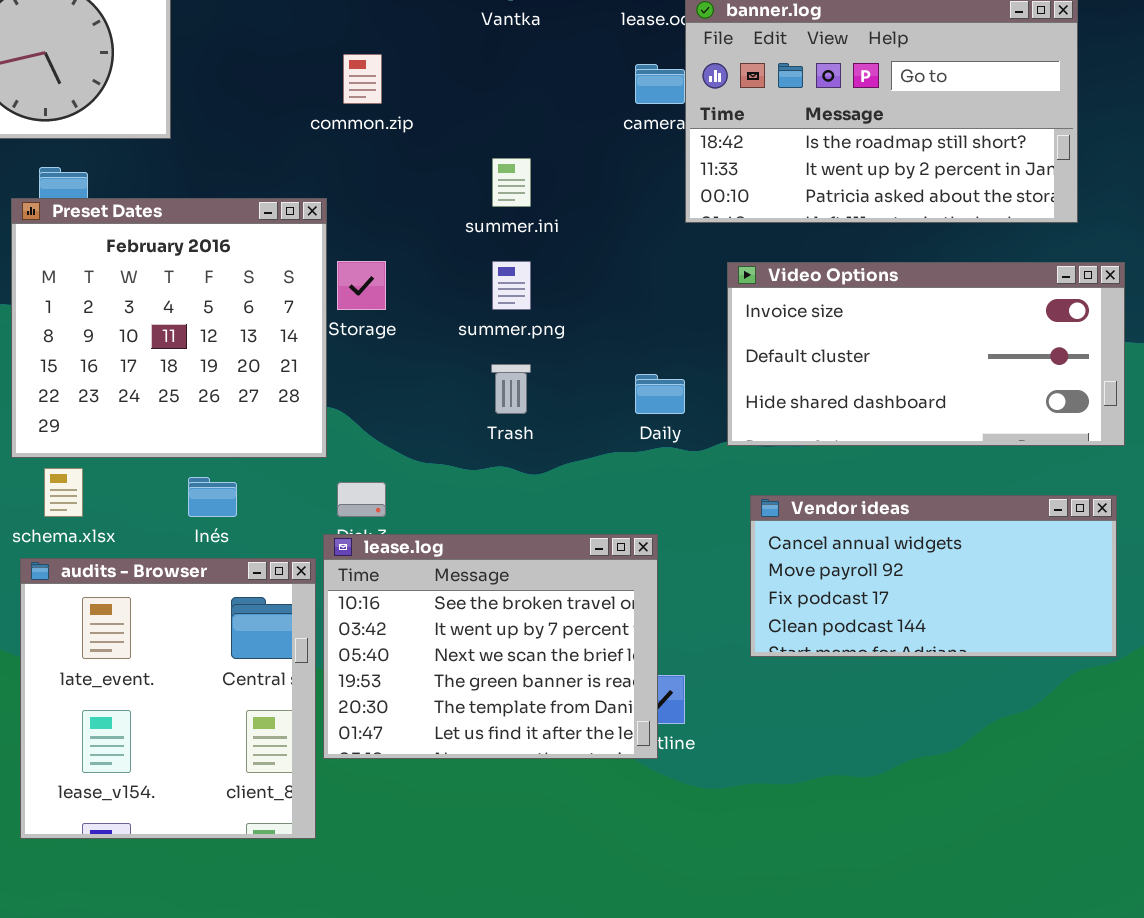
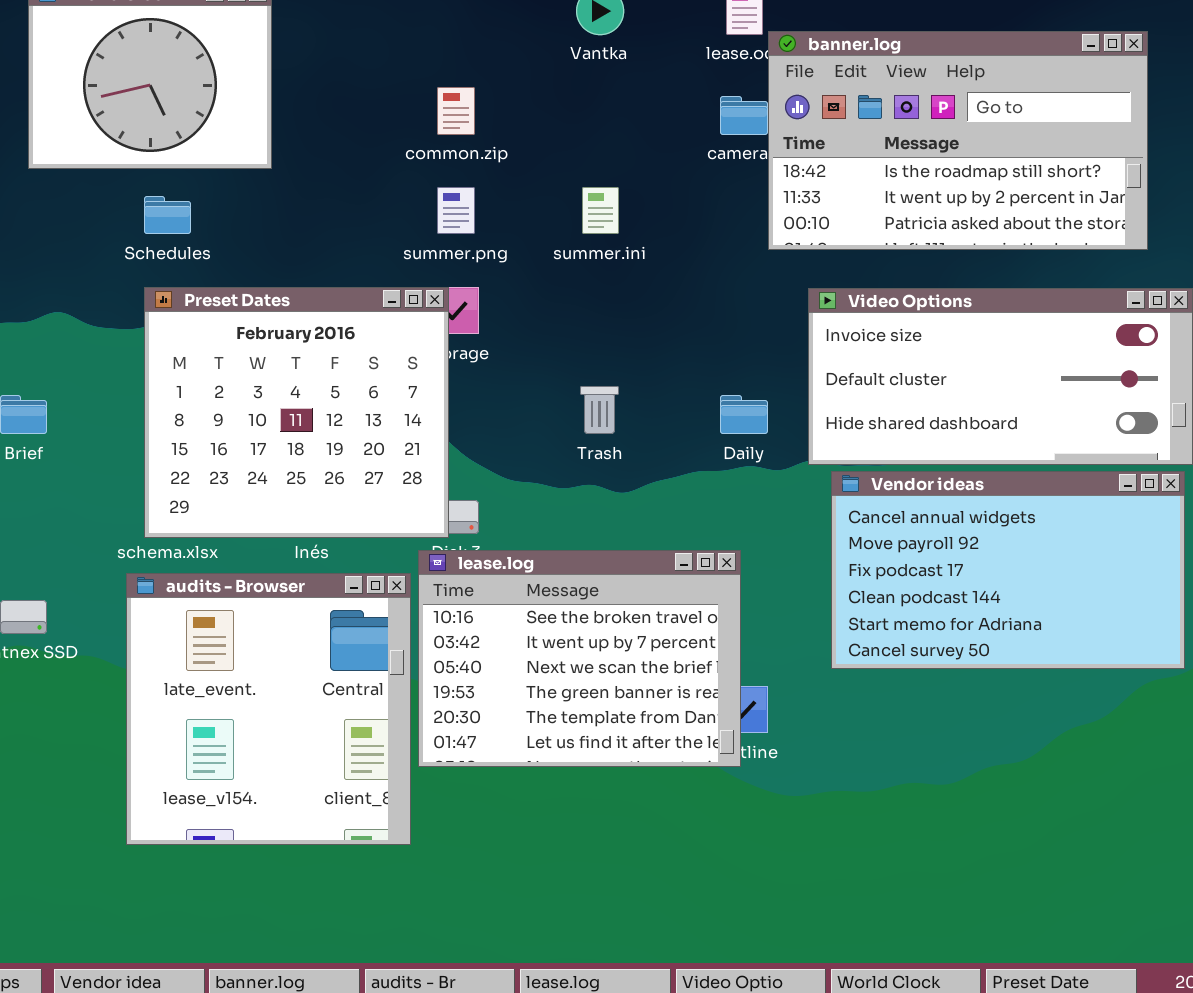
Preset Dates: [11,198,327,458] -> [144,287,449,538], moved
summer.png: [492,261,531,310] -> [437,187,475,234], moved
Vendor ideas: [750,495,1117,657] -> [831,471,1185,669], resized

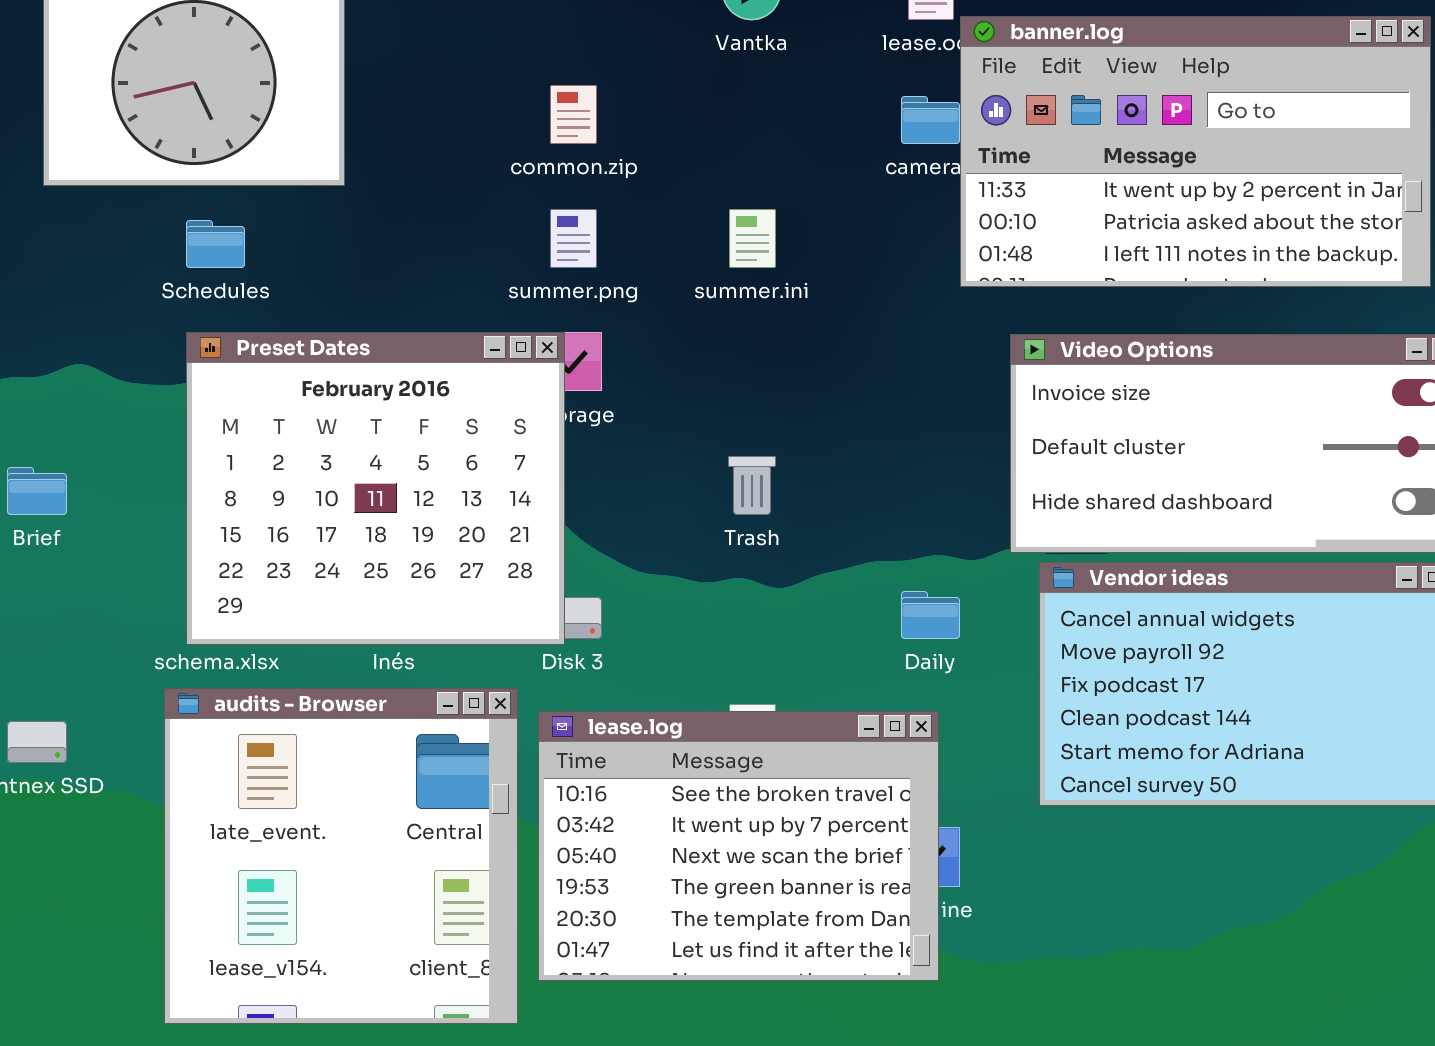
banner.log: [768,31,1148,250] -> [960,16,1431,287], scrolled down 1 row
Daily: [720,395,768,434] -> [901,591,960,639], moved
lease.log: [418,550,741,767] -> [538,711,939,981], moved

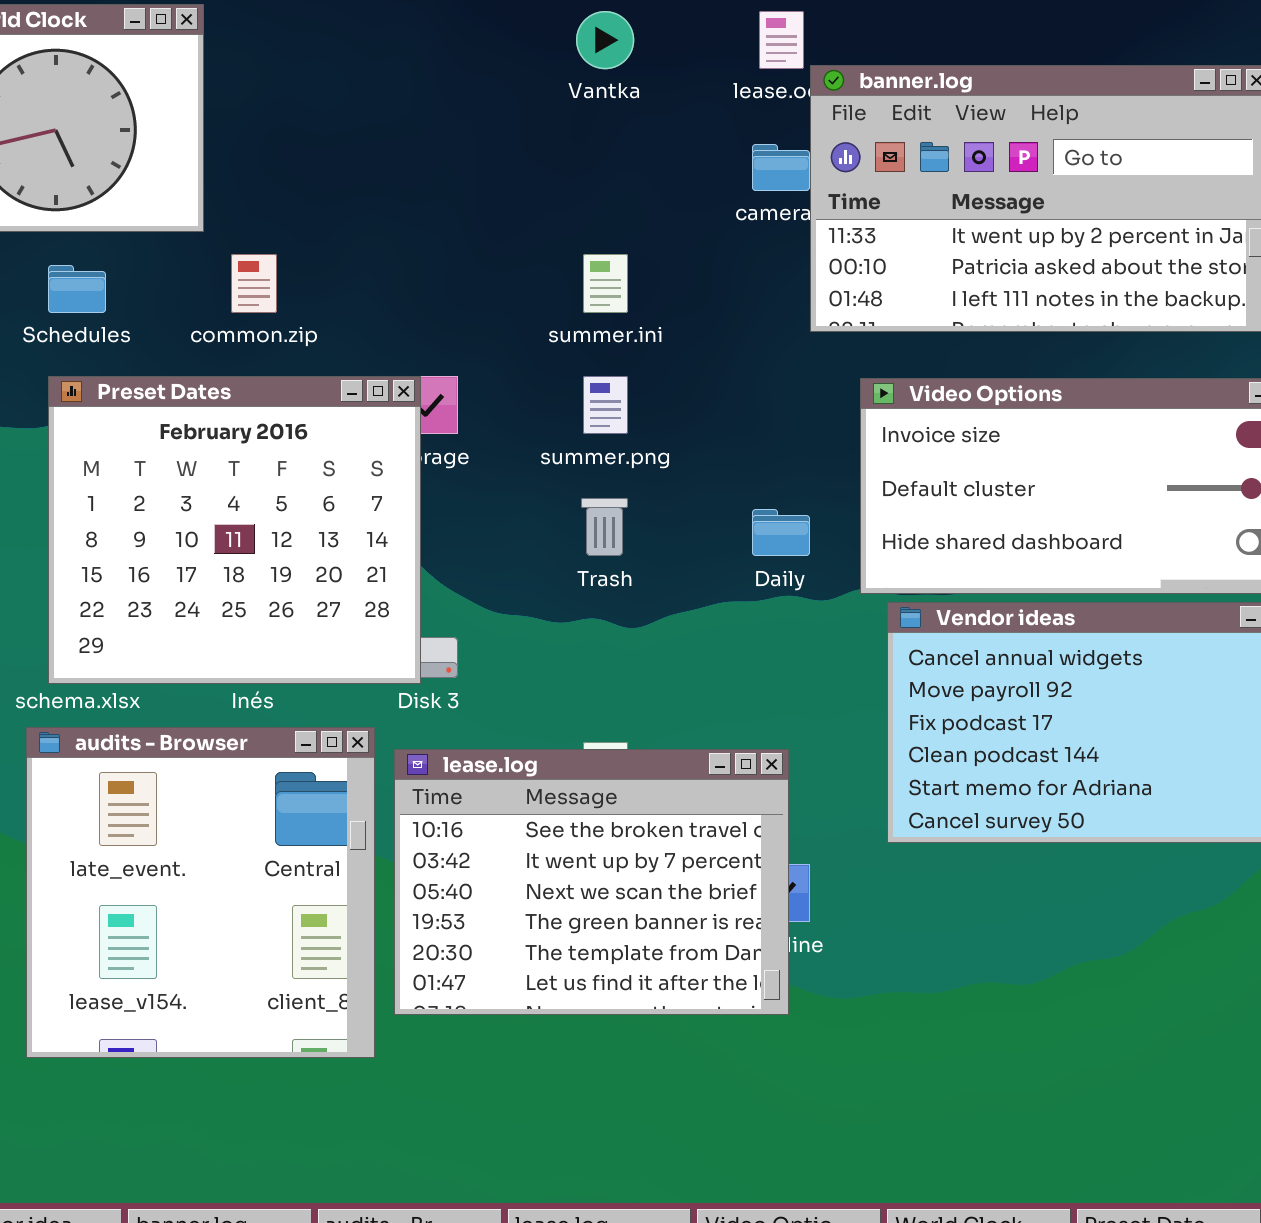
common.zip: [550,85,597,144] -> [231,254,277,313], moved
summer.png: [550,209,597,268] -> [583,376,628,434], moved
Daily: [901,591,960,639] -> [752,509,810,556], moved

